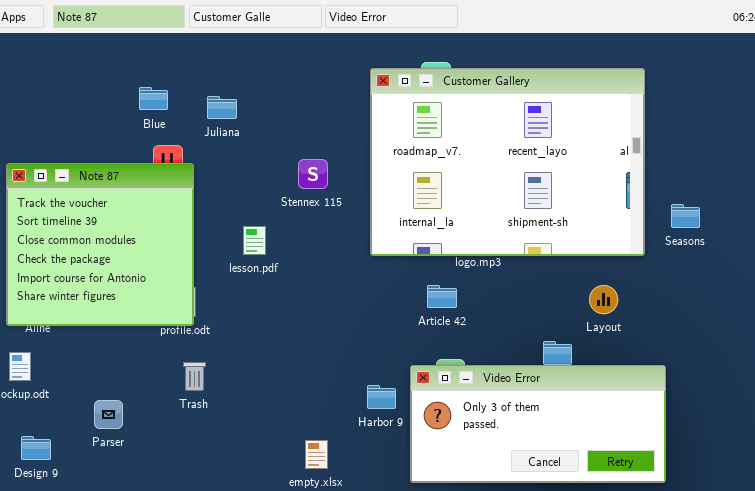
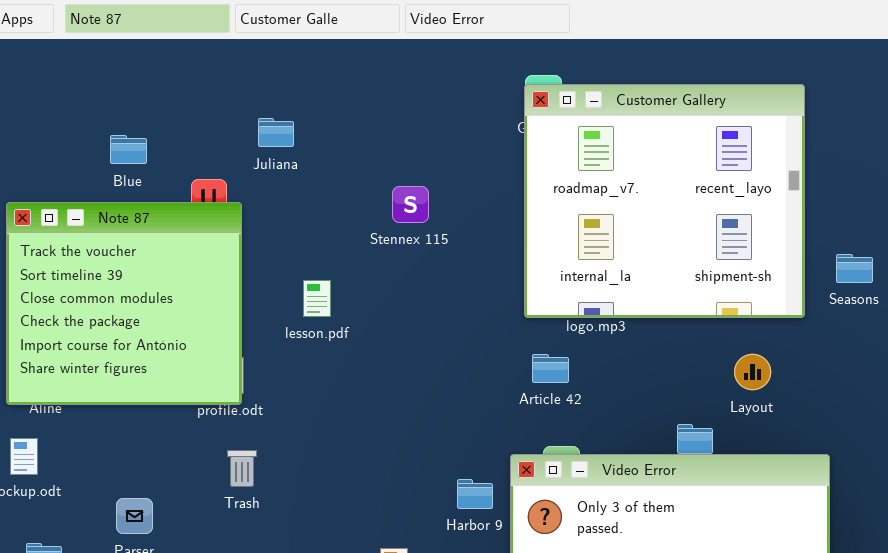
Customer Gallery: [370,68,645,256] -> [524,84,805,318], resized
Blue: [139,87,168,110] -> [110,135,147,164], moved
Stennex 115: [298,159,328,189] -> [392,186,429,223], moved

